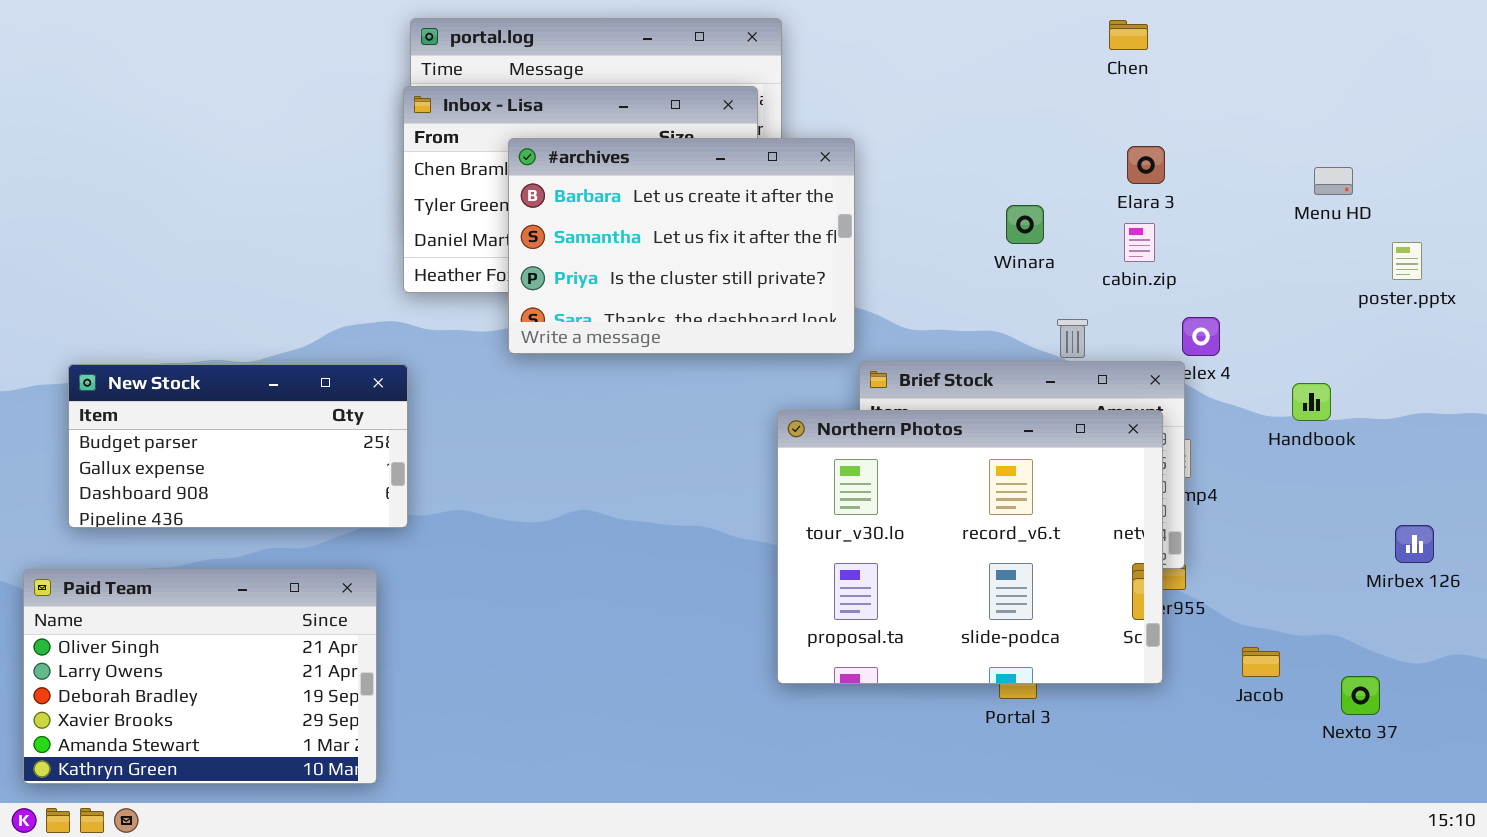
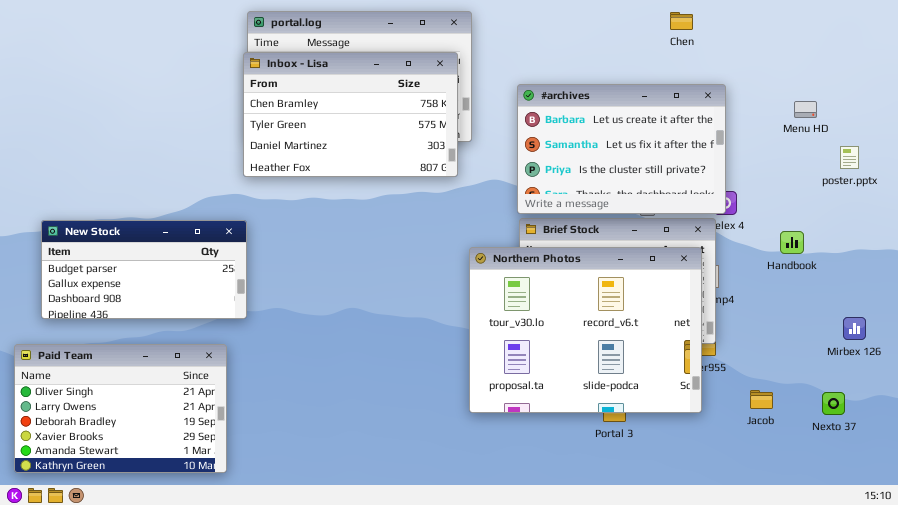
#archives: [508,138,855,354] -> [517,84,726,214], moved
Nexto 37: [1341,676,1380,715] -> [822,392,845,415], moved

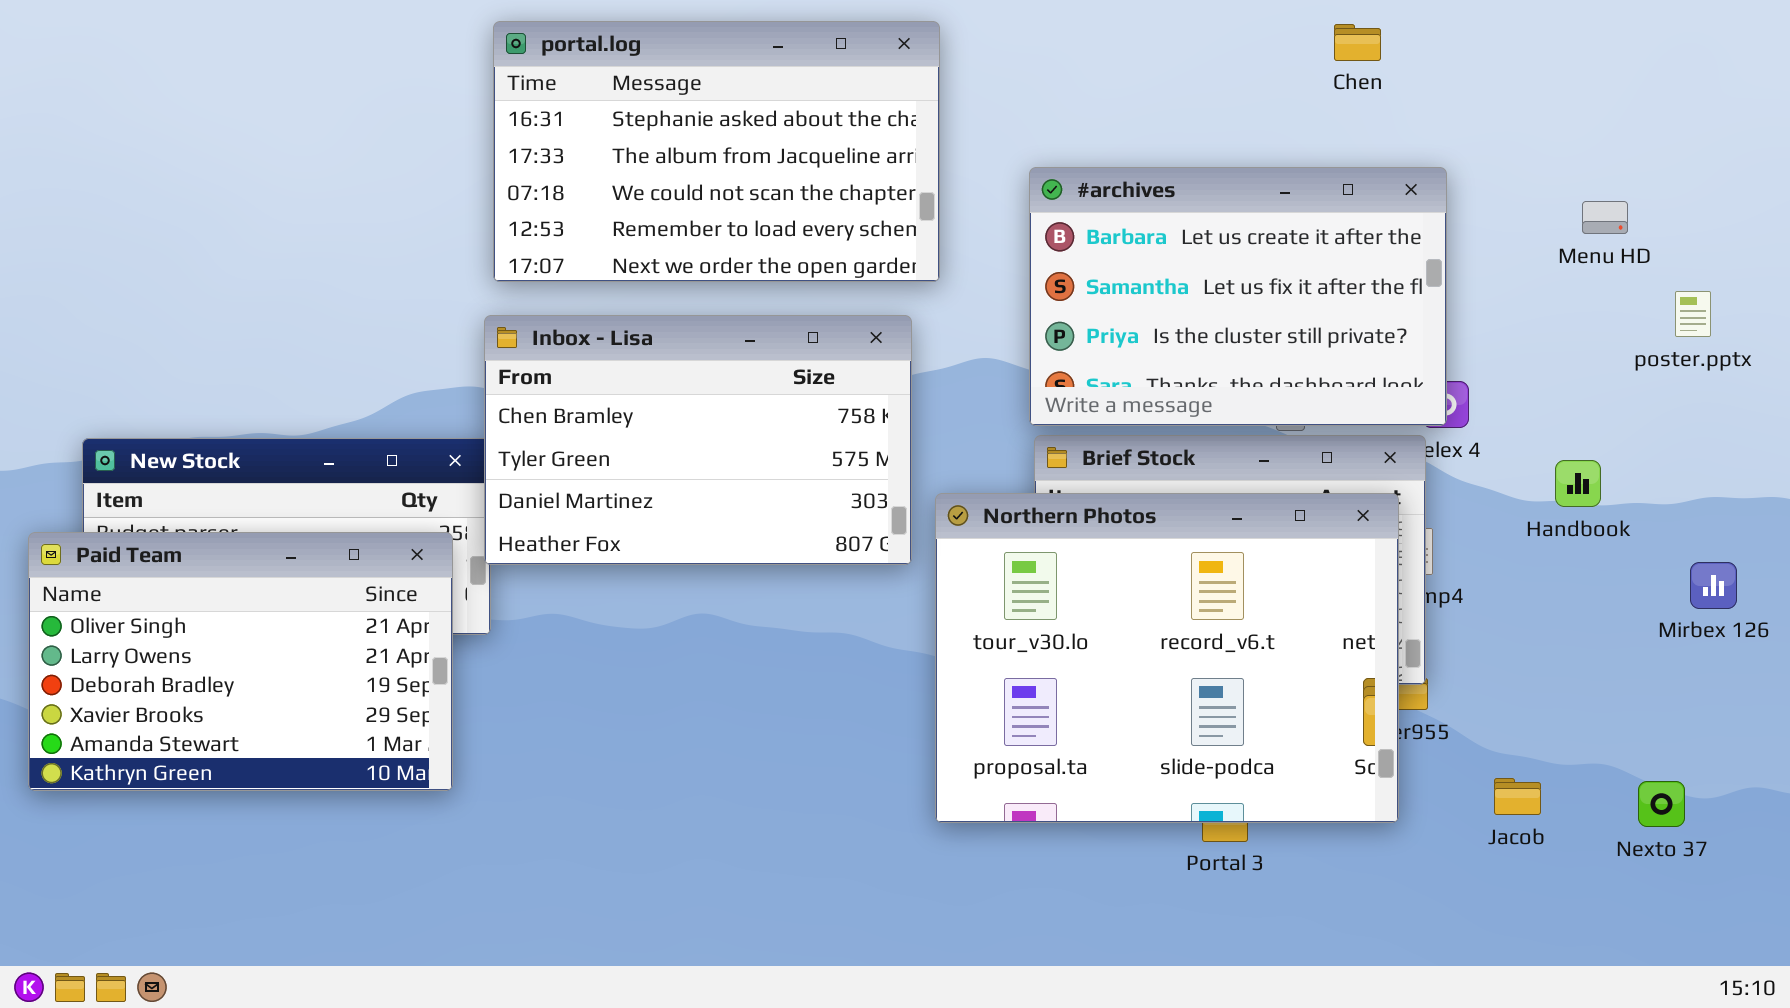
Inbox - Lisa: [243,52,458,177] -> [484,315,912,565], moved
Mirbex 126: [843,317,866,340] -> [1690,562,1737,609], moved
Paid Team: [14,344,227,473] -> [28,532,453,791], moved

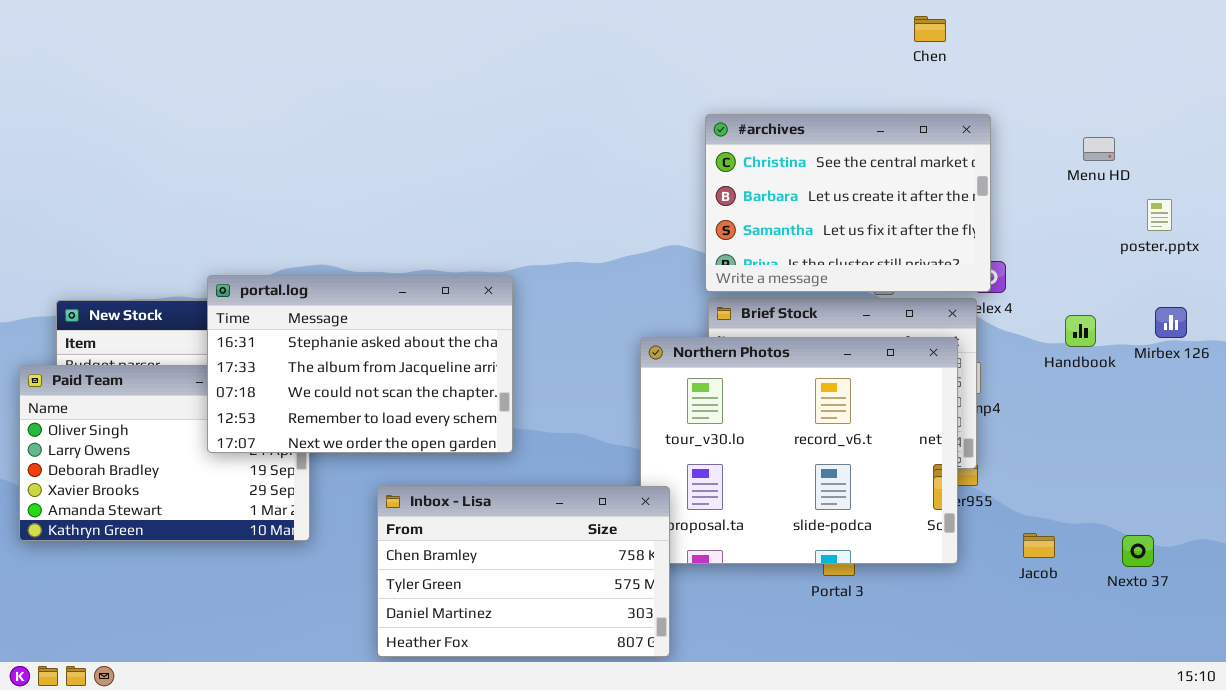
portal.log: [493,21,940,282] -> [207,275,513,453], moved
#archives: [1029,167,1447,426] -> [705,114,991,292], scrolled up 1 row
Inbox - Lisa: [484,315,912,565] -> [377,486,670,657], moved
Mirbex 126: [1690,562,1737,609] -> [1155,307,1187,338], moved

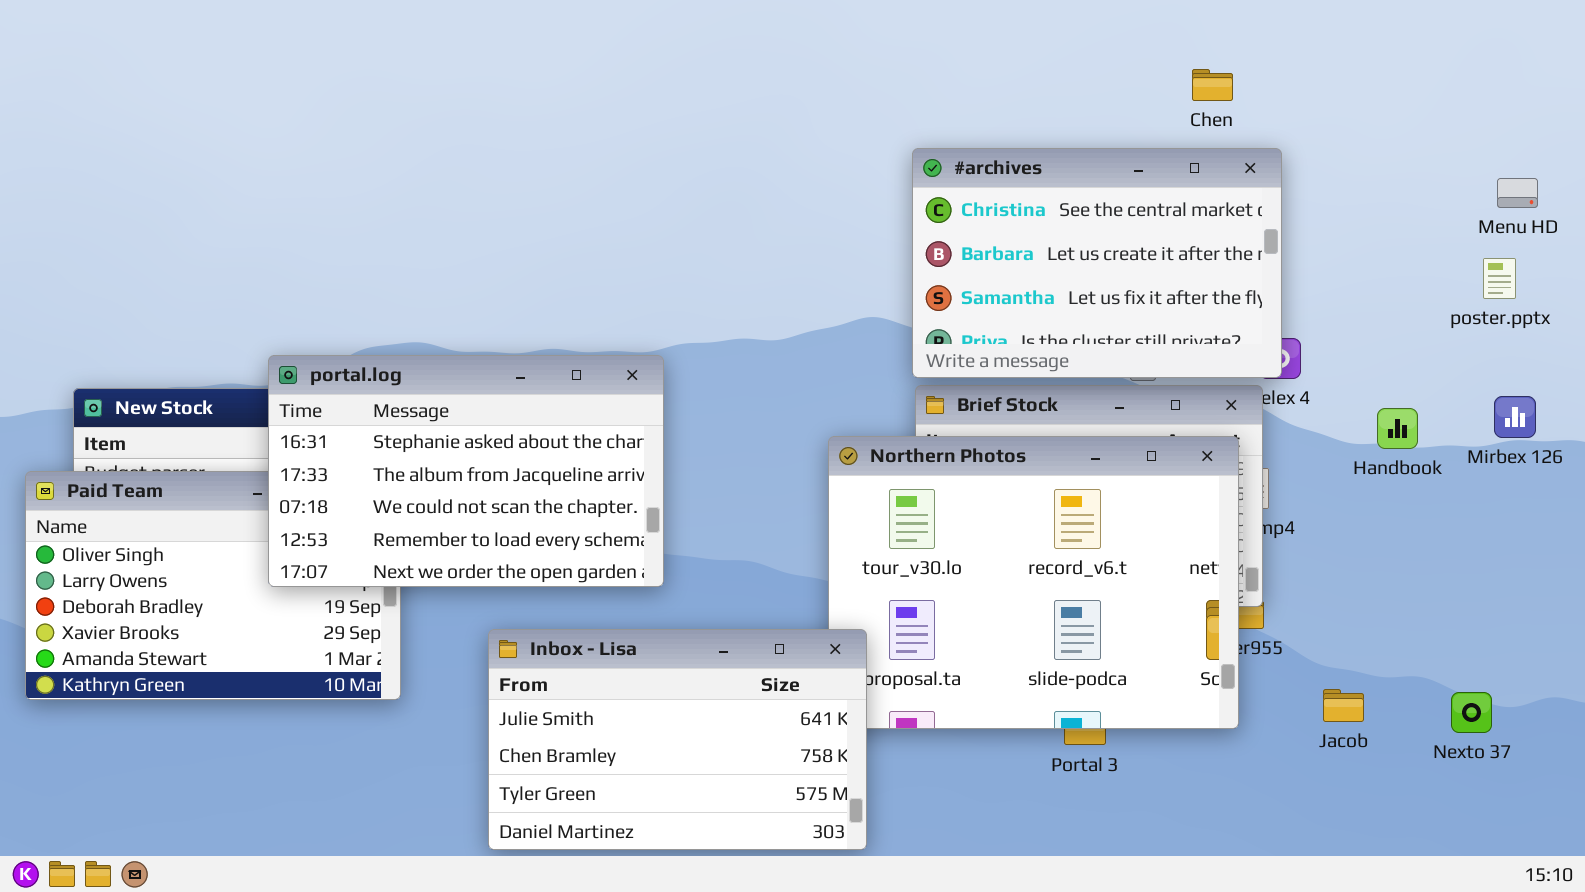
Chen: [914,16,946,42] -> [1192,69,1233,101], moved
Menu HD: [1083,137,1115,161] -> [1497,178,1538,208], moved
Inbox - Lisa: [377,486,670,657] -> [488,629,867,850], scrolled up 1 row

